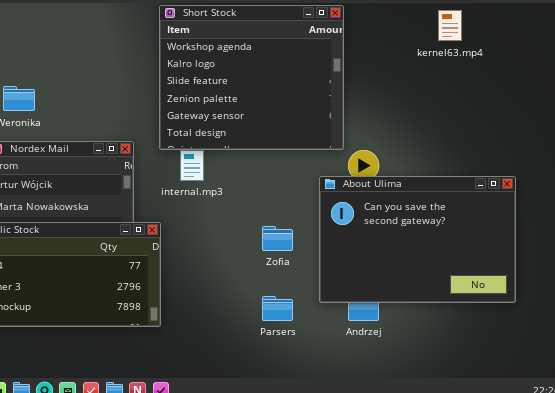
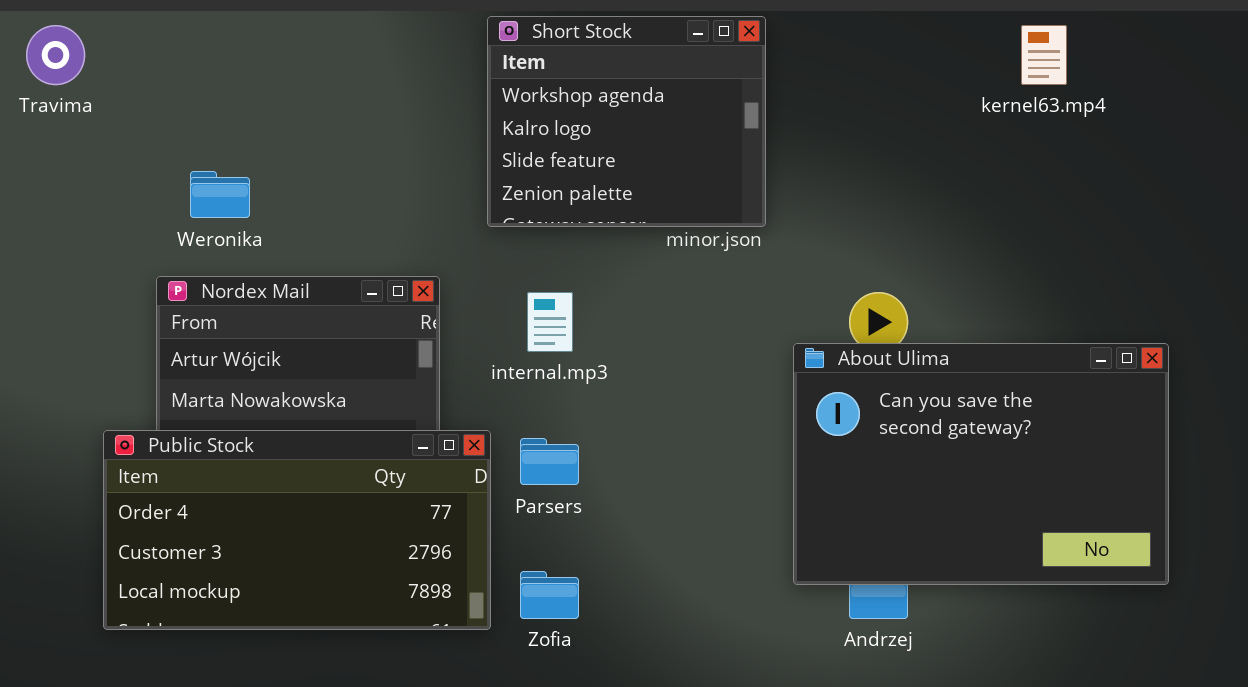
Short Stock: [159,5,344,150] -> [487,16,766,227], resized
Zofia: [262,226,293,251] -> [520,571,579,619], moved
Parsers: [262,296,293,321] -> [520,438,579,485], moved

